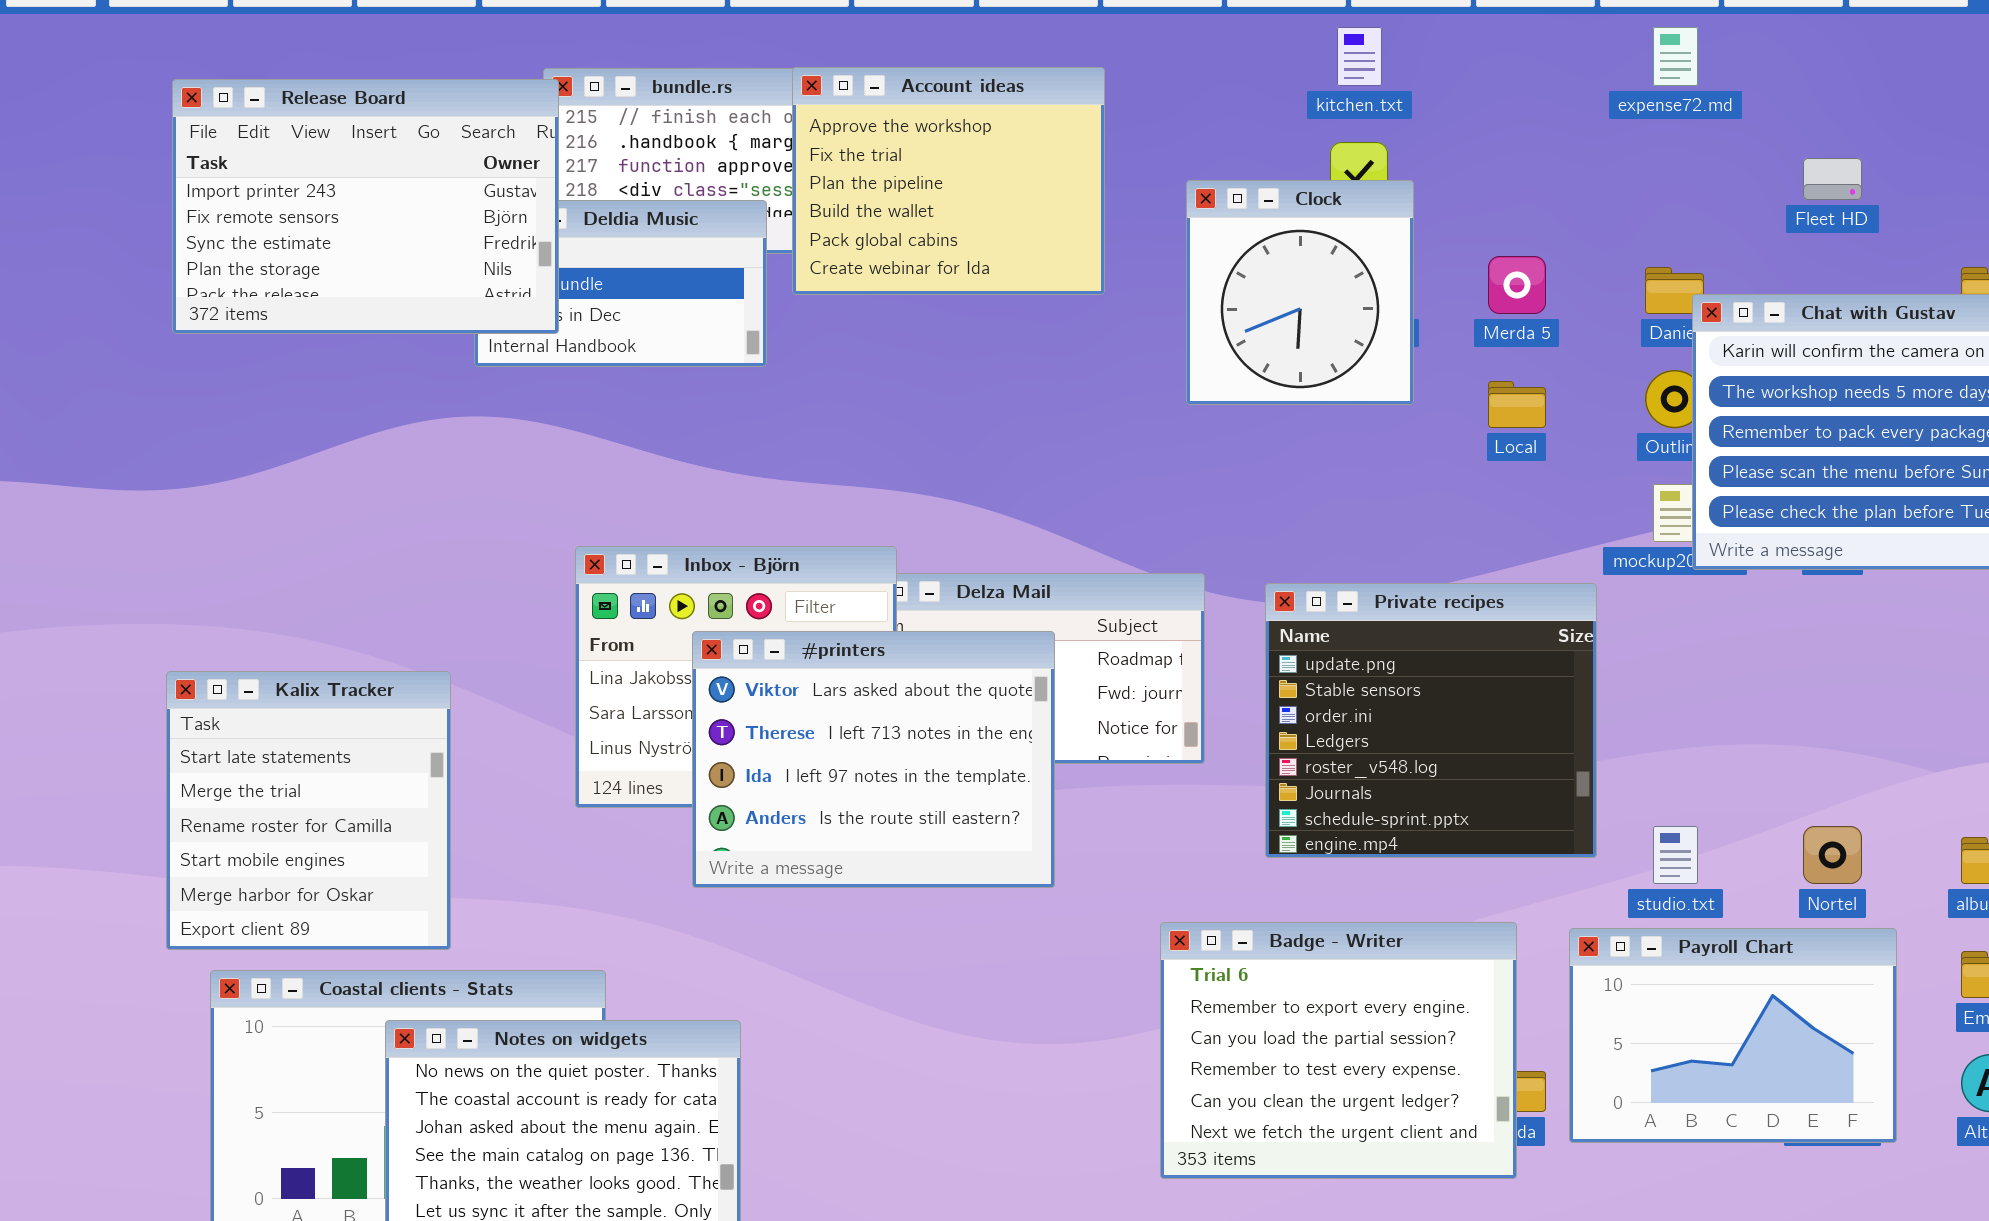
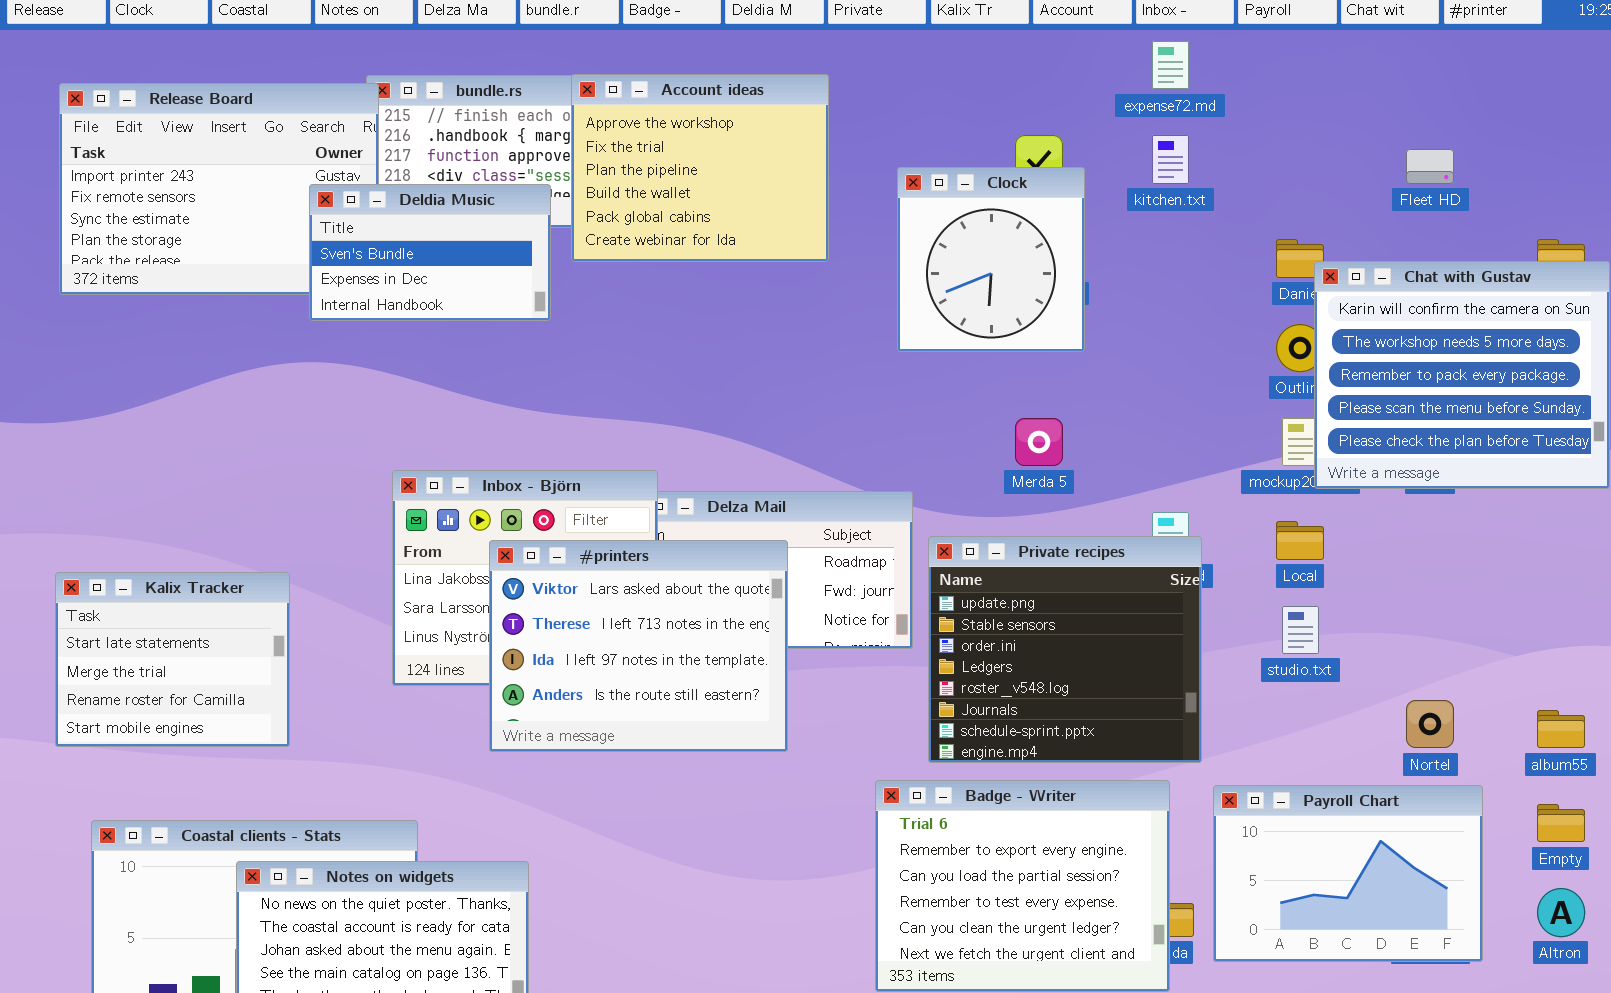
kitchen.txt: [1337,27,1382,86] -> [1152,135,1189,184], moved
expense72.md: [1653,27,1698,86] -> [1152,41,1189,89], moved
Deldia Music: [474,200,767,367] -> [309,184,551,321], raised
Merda 5: [1488,256,1546,314] -> [1015,418,1063,466], moved
Local: [1488,381,1546,428] -> [1276,521,1324,560], moved
Private recipes: [1265,583,1597,858] -> [928,536,1202,763], moved
Kalix Tracker: [166,671,451,950] -> [55,572,290,747], resized
studio.txt: [1653,826,1698,884] -> [1282,606,1319,654], moved

